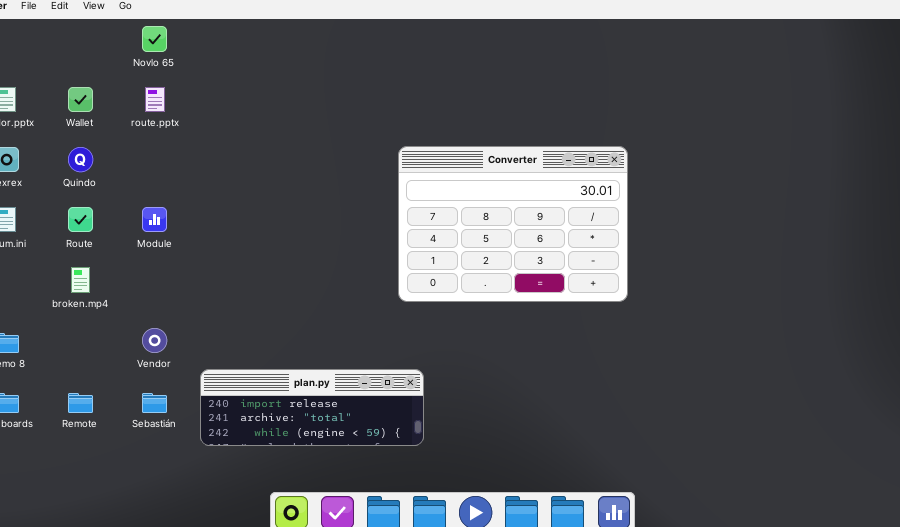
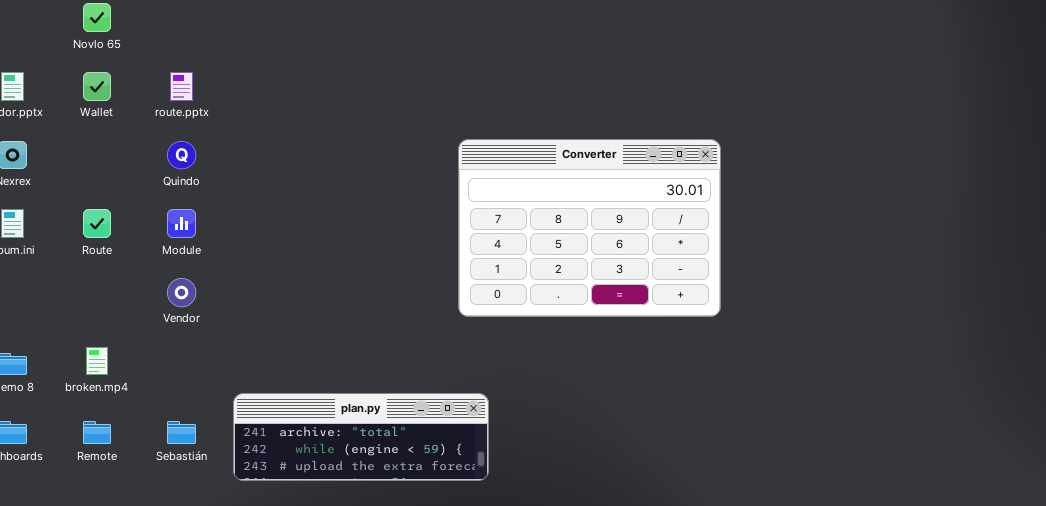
Novlo 65: [142,26,167,52] -> [83,3,111,32], moved
Quindo: [68,147,93,172] -> [167,141,196,169], moved
broken.mp4: [71,267,90,293] -> [86,347,108,375], moved
Vendor: [142,328,167,353] -> [167,278,196,307], moved
plan.py: [200,369,424,446] -> [233,393,489,481], scrolled down 1 row

